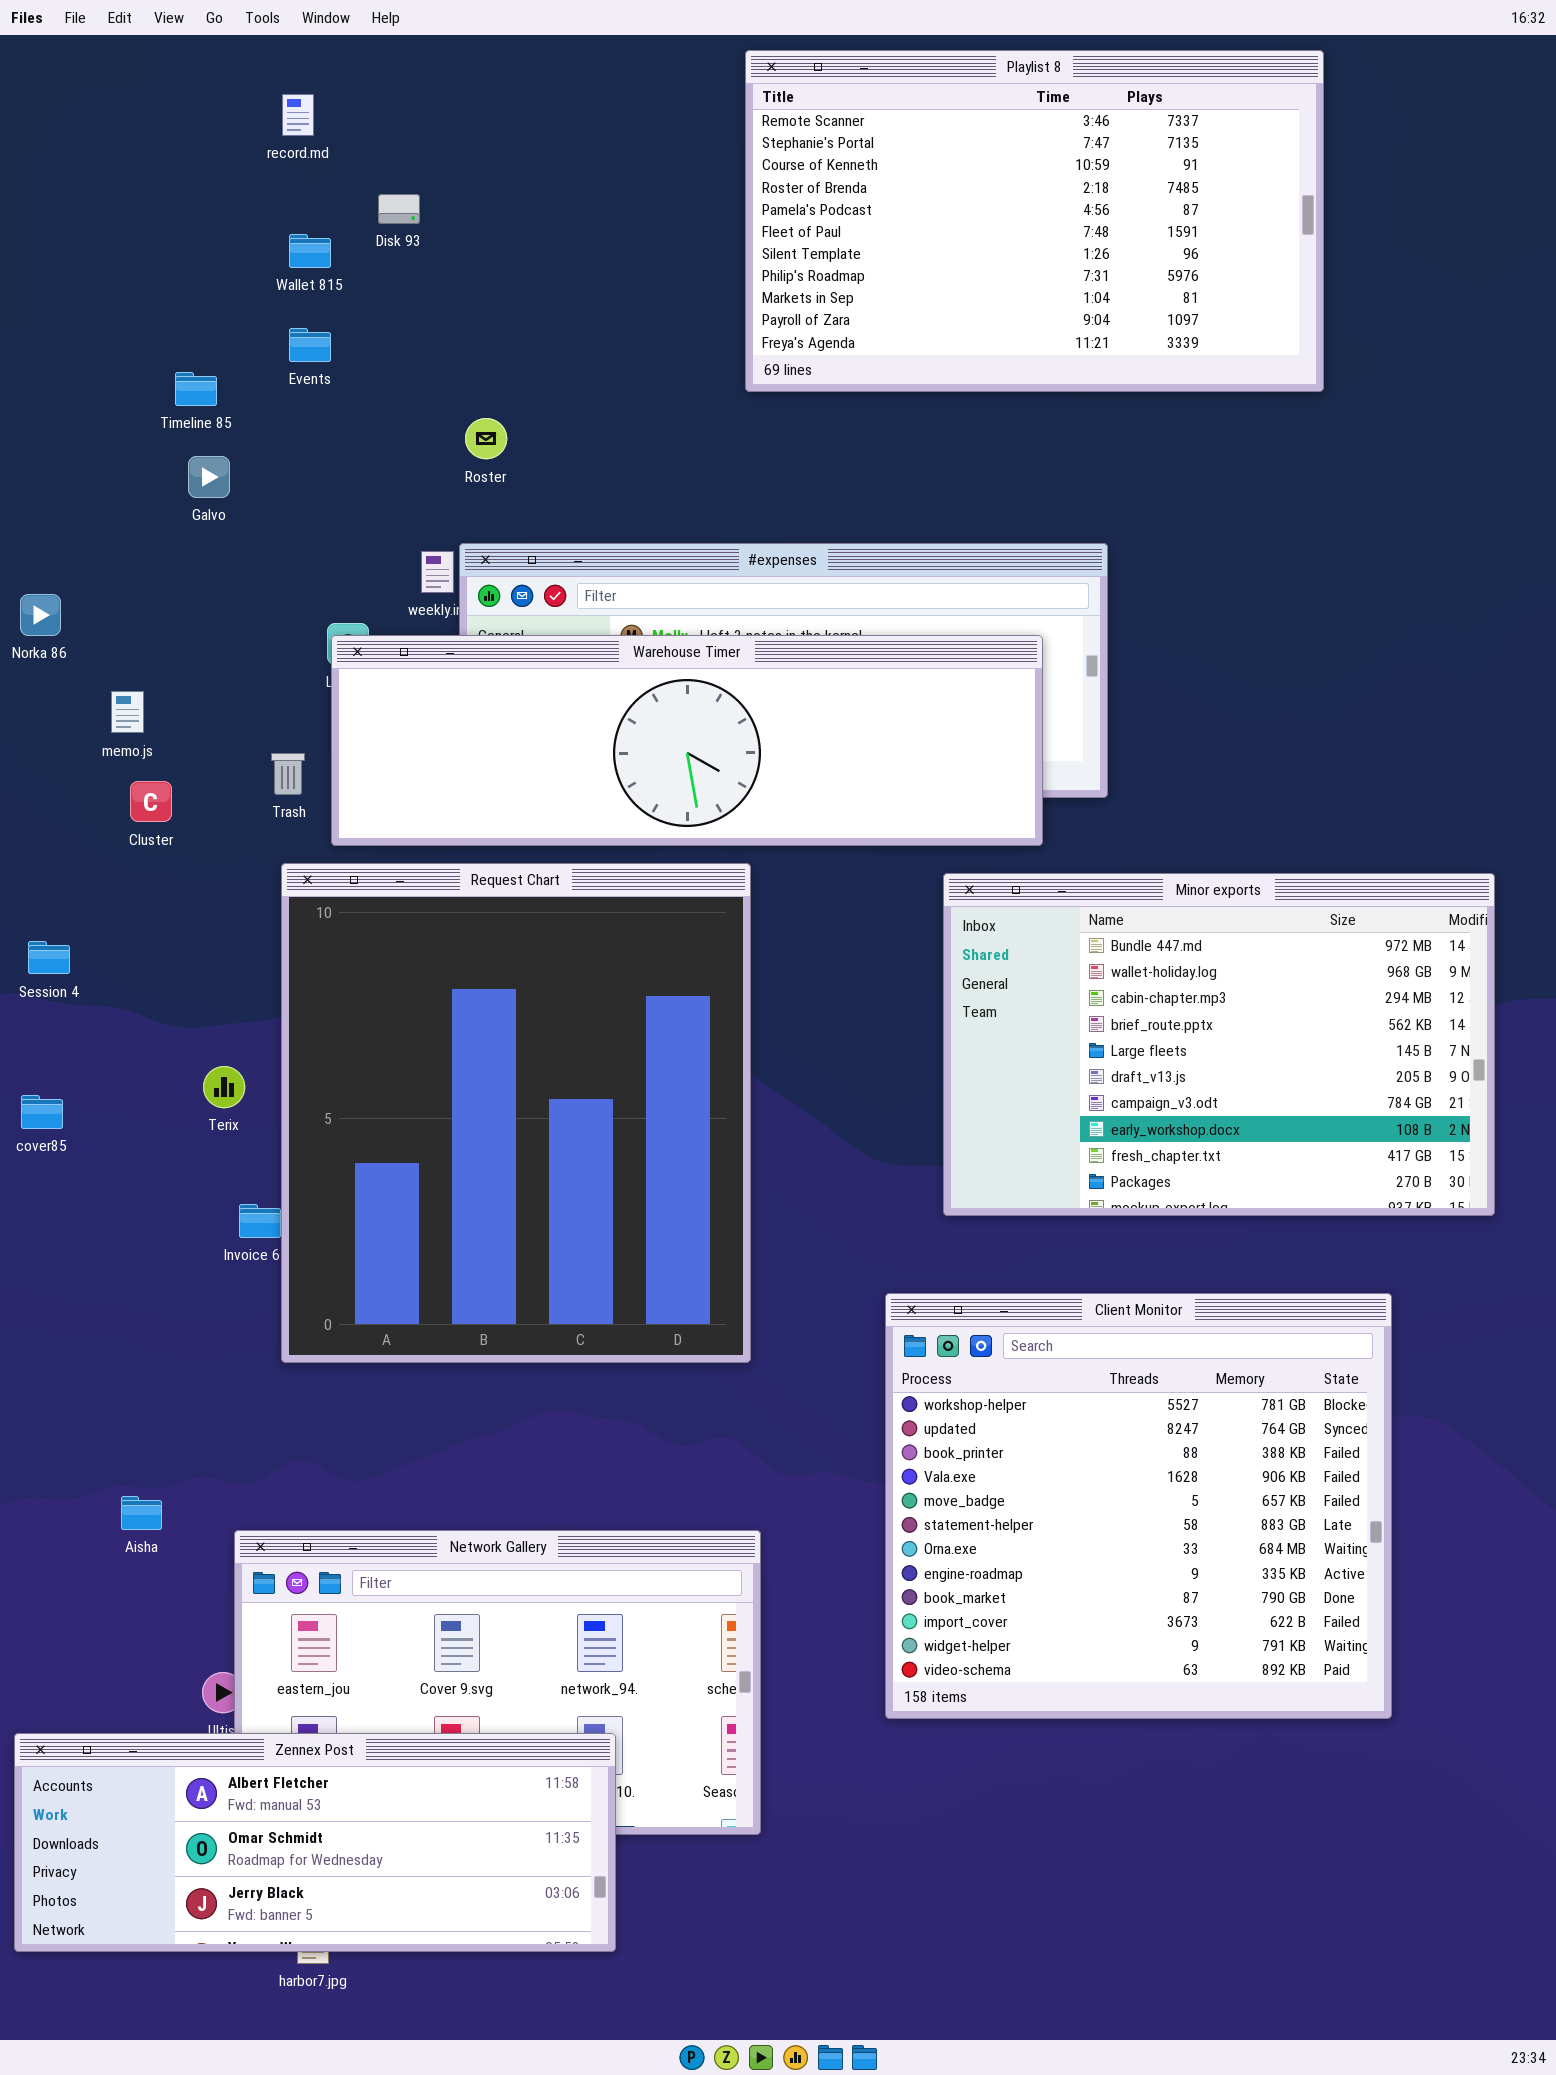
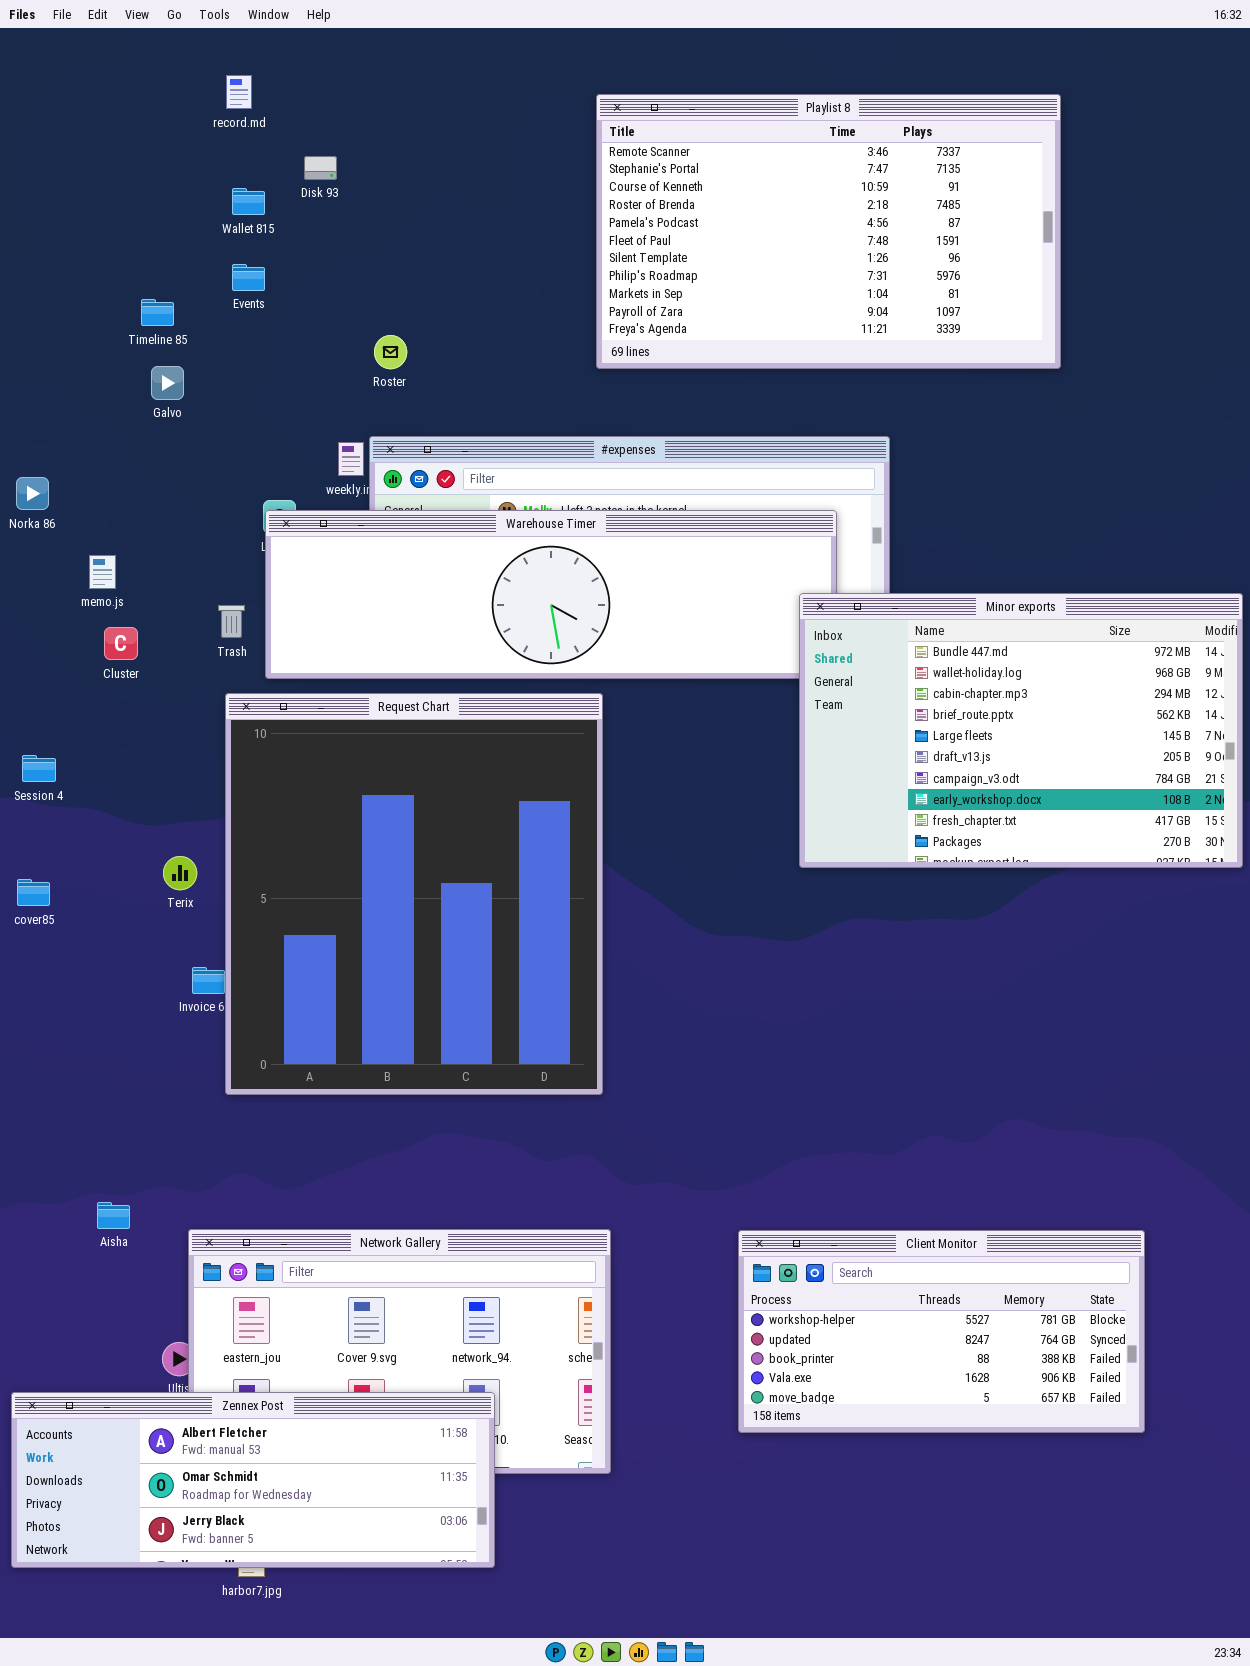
Playlist 8: [745,50,1324,392] -> [596,94,1061,369], moved
Minor exports: [943,873,1495,1216] -> [799,593,1243,868], moved
Client Monitor: [885,1293,1392,1719] -> [738,1230,1145,1433], moved, resized

